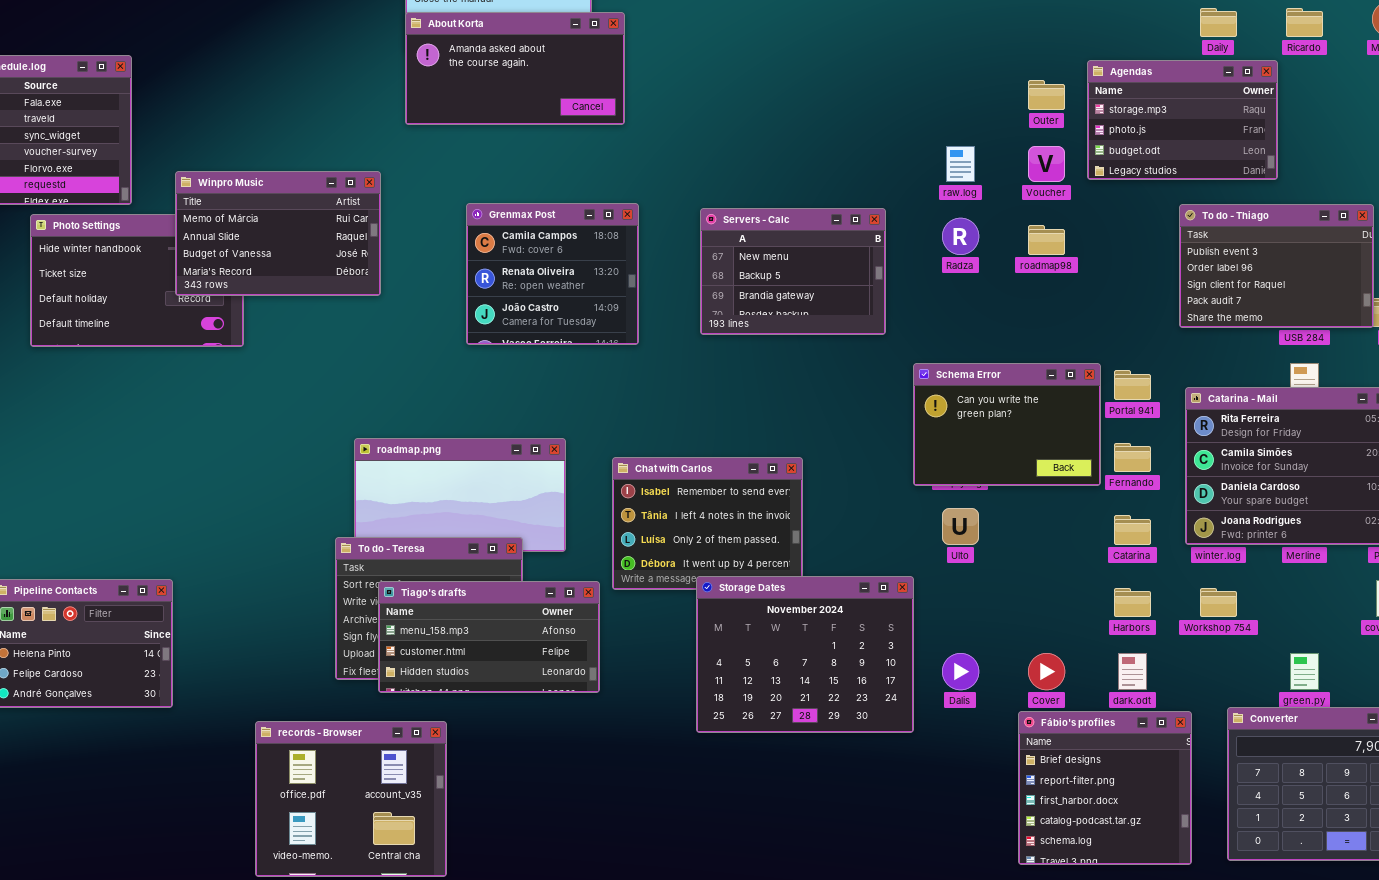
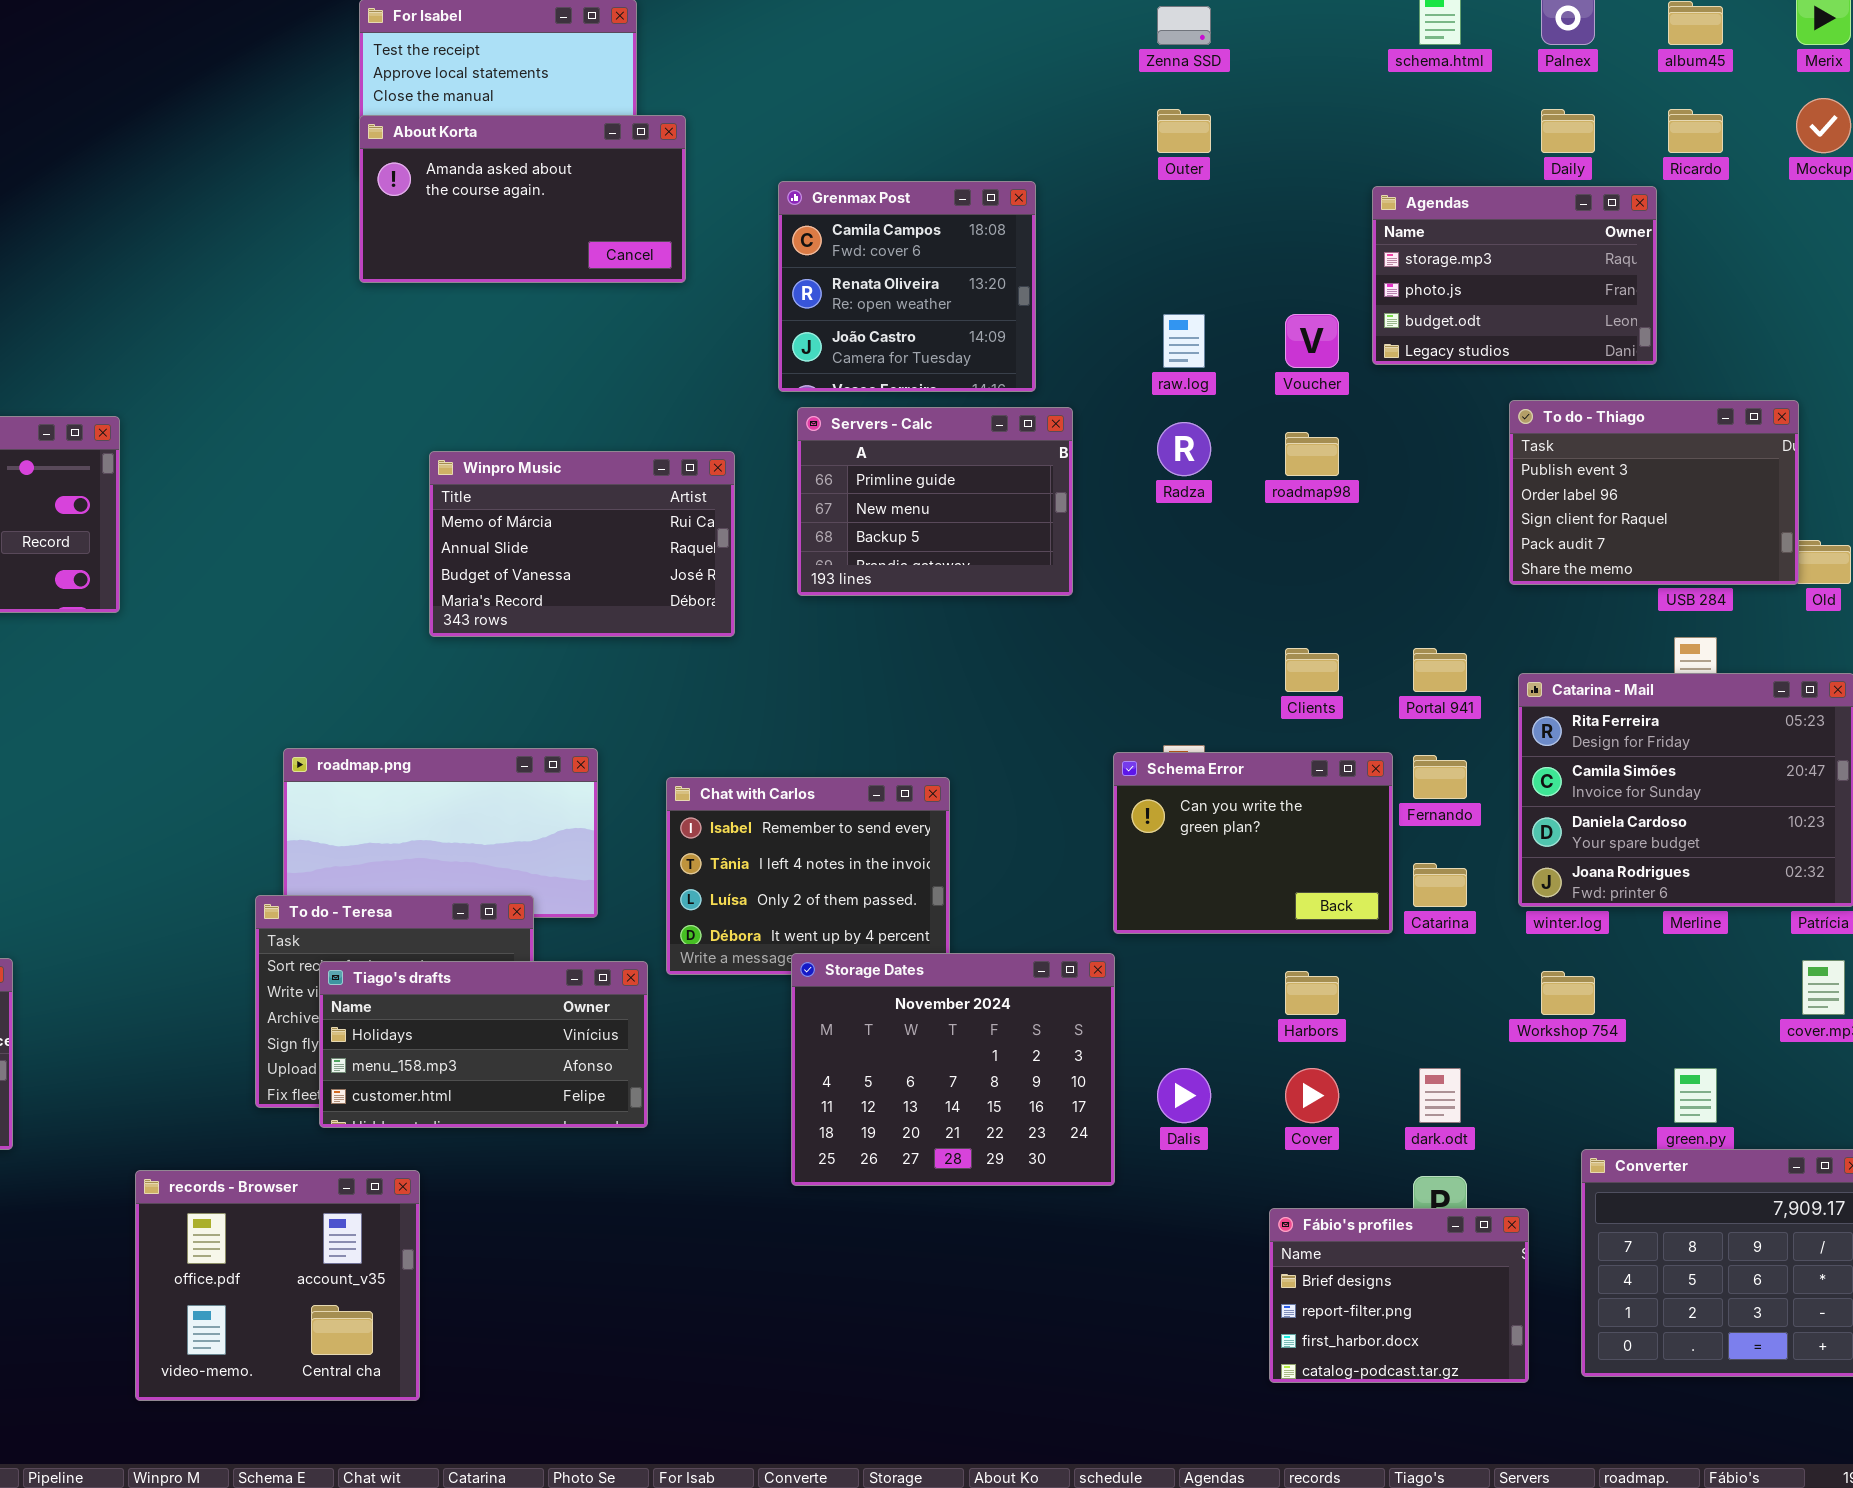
Outer: [1028,80,1065,110] -> [1157,109,1211,153], moved
Winpro Music: [175,171,381,296] -> [429,451,735,637], moved
Grenmax Post: [466,203,639,345] -> [778,181,1036,392], moved
Servers - Calc: [700,208,886,335] -> [797,407,1073,596], scrolled up 1 row
Schema Error: [913,363,1101,486] -> [1113,752,1393,934], moved
Tiago's drafts: [378,581,600,693] -> [319,961,648,1128], scrolled up 1 row
Harbors: [1114,588,1151,617] -> [1285,971,1339,1015], moved
Fábio's profiles: [1018,711,1192,865] -> [1269,1208,1529,1383], resized

